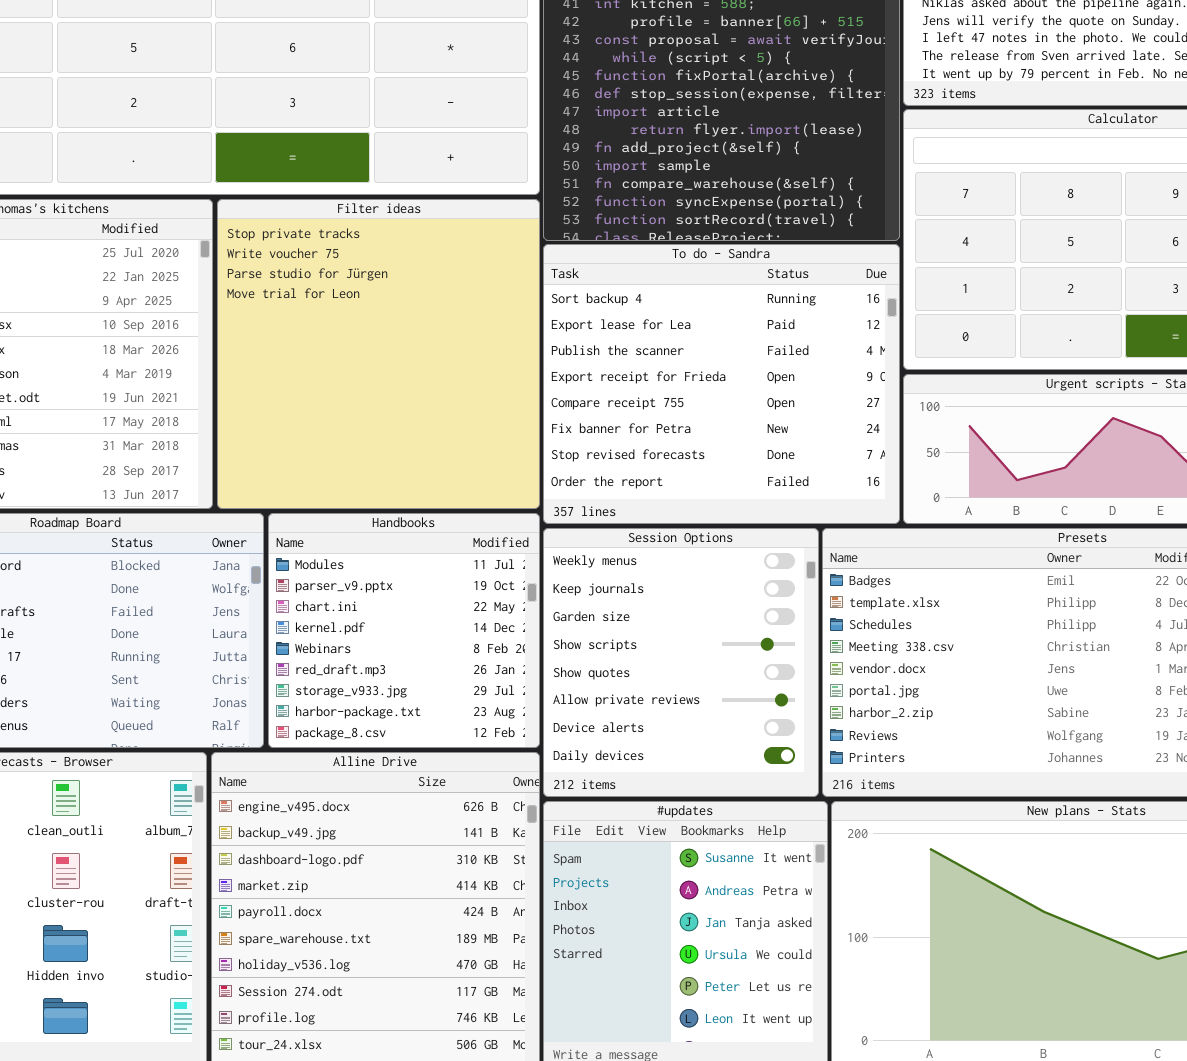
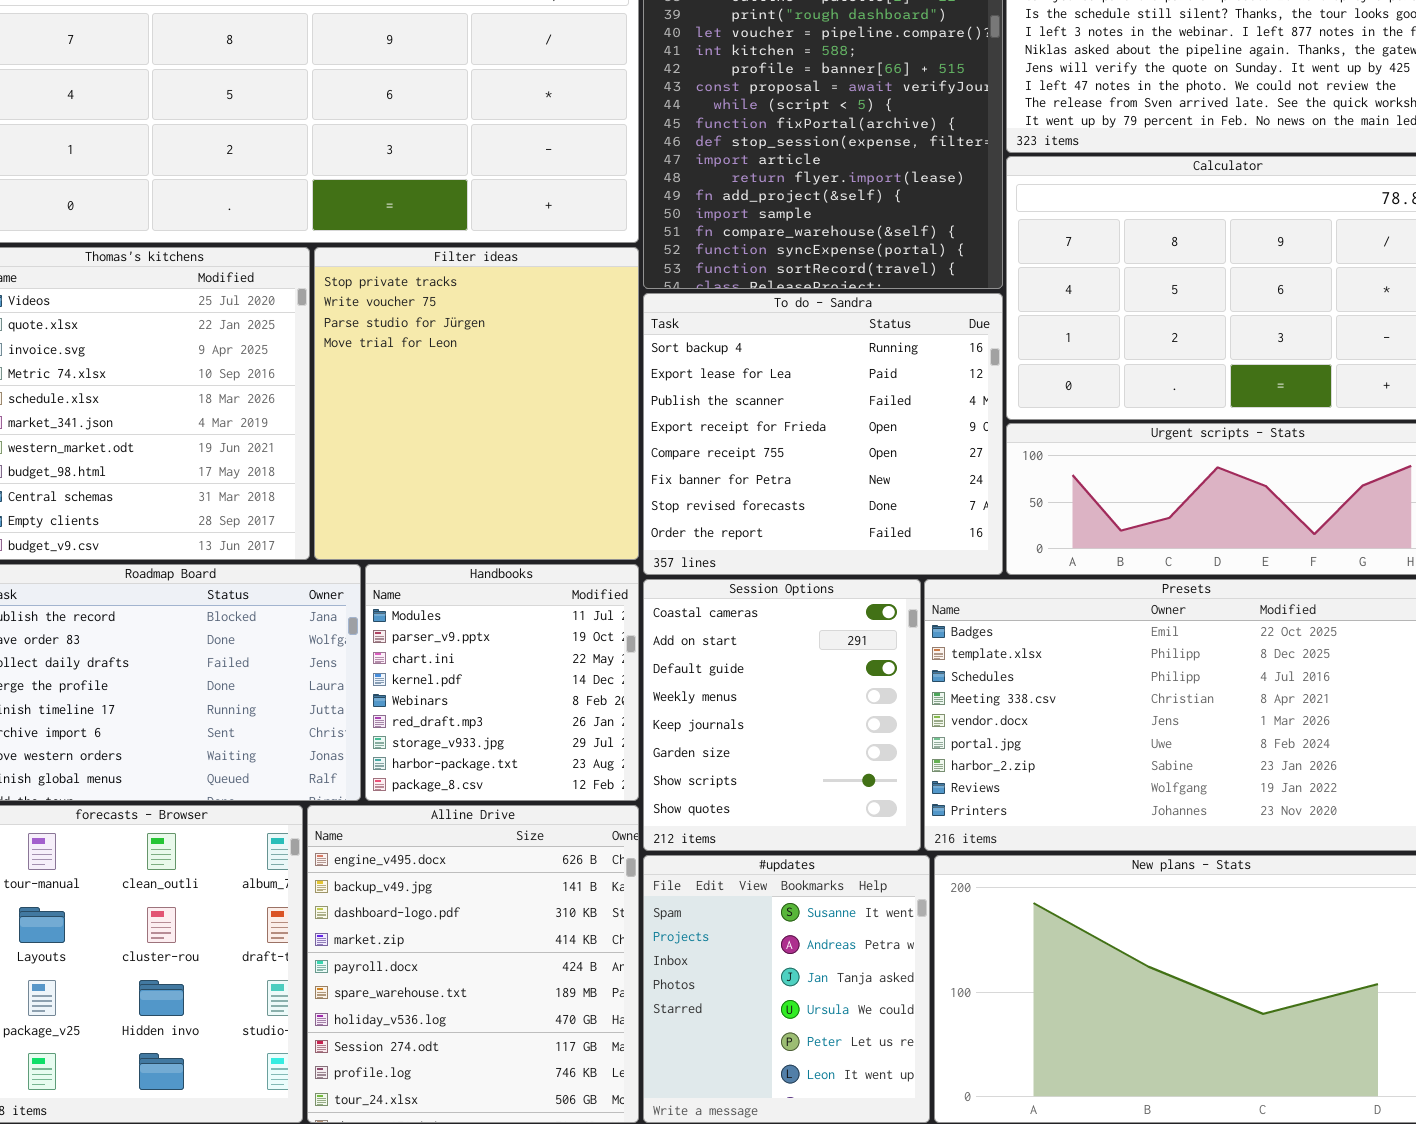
Session Options: [543,528,819,797] -> [643,579,921,851], scrolled up 3 rows

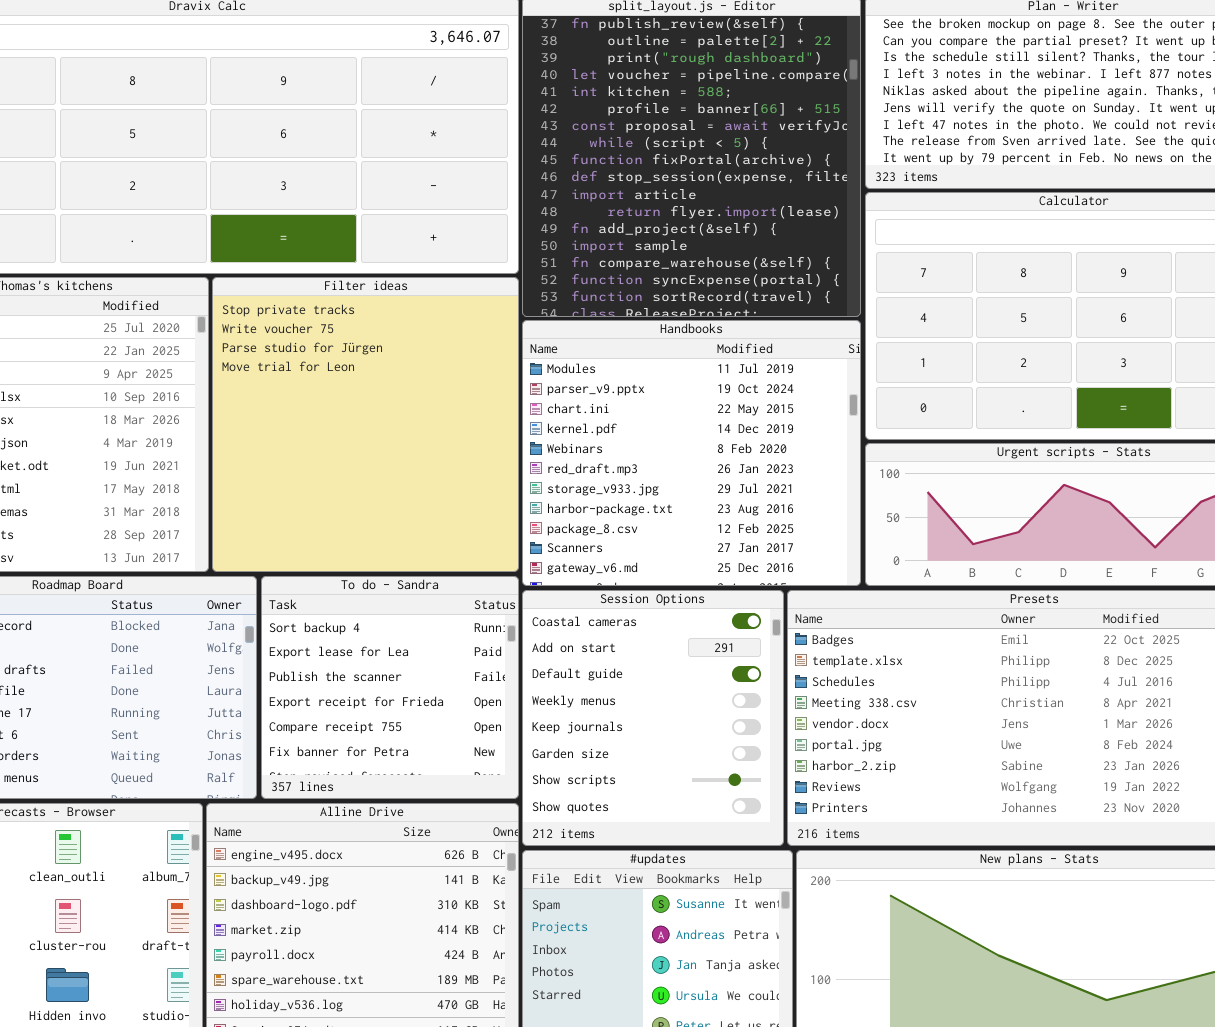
To do - Sandra: [643,293,1003,575] -> [261,576,519,799], moved, resized
Handbooks: [365,564,639,801] -> [522,320,861,586], moved, resized

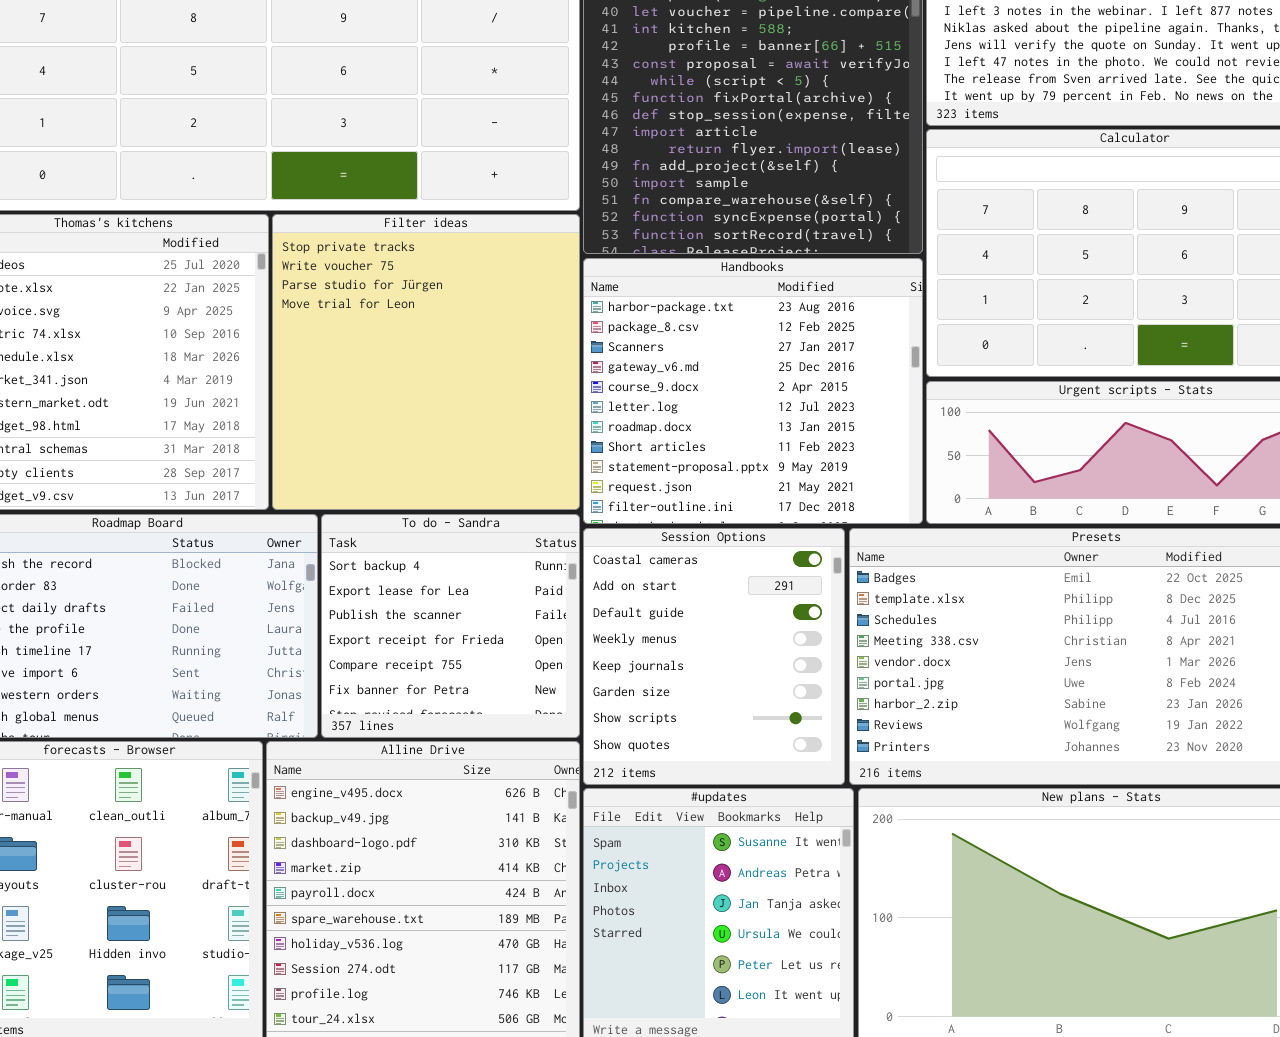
Handbooks: [522,320,861,586] -> [583,258,923,524], scrolled down 7 rows

